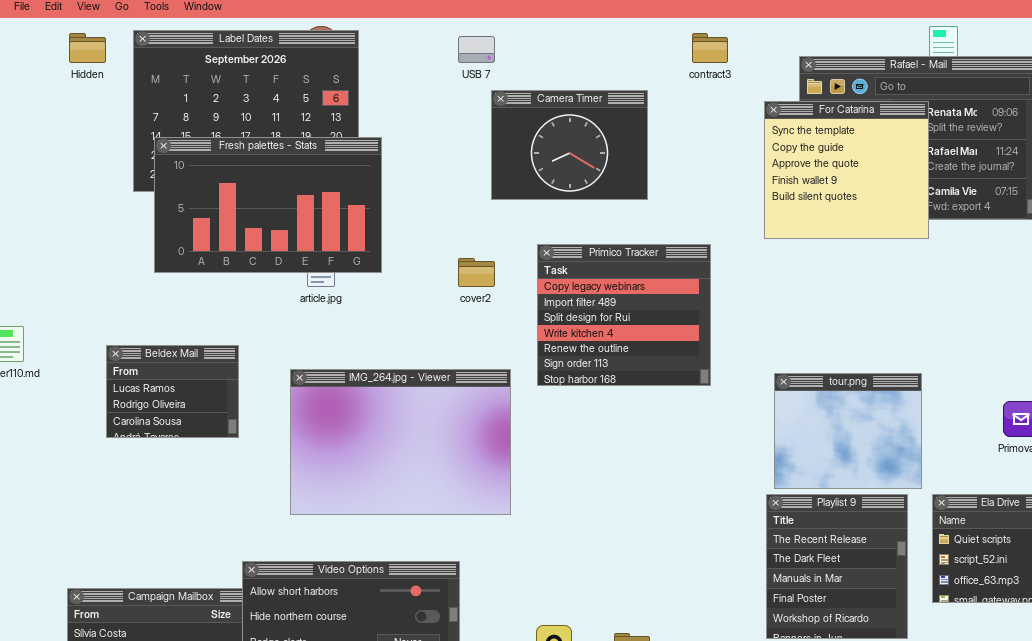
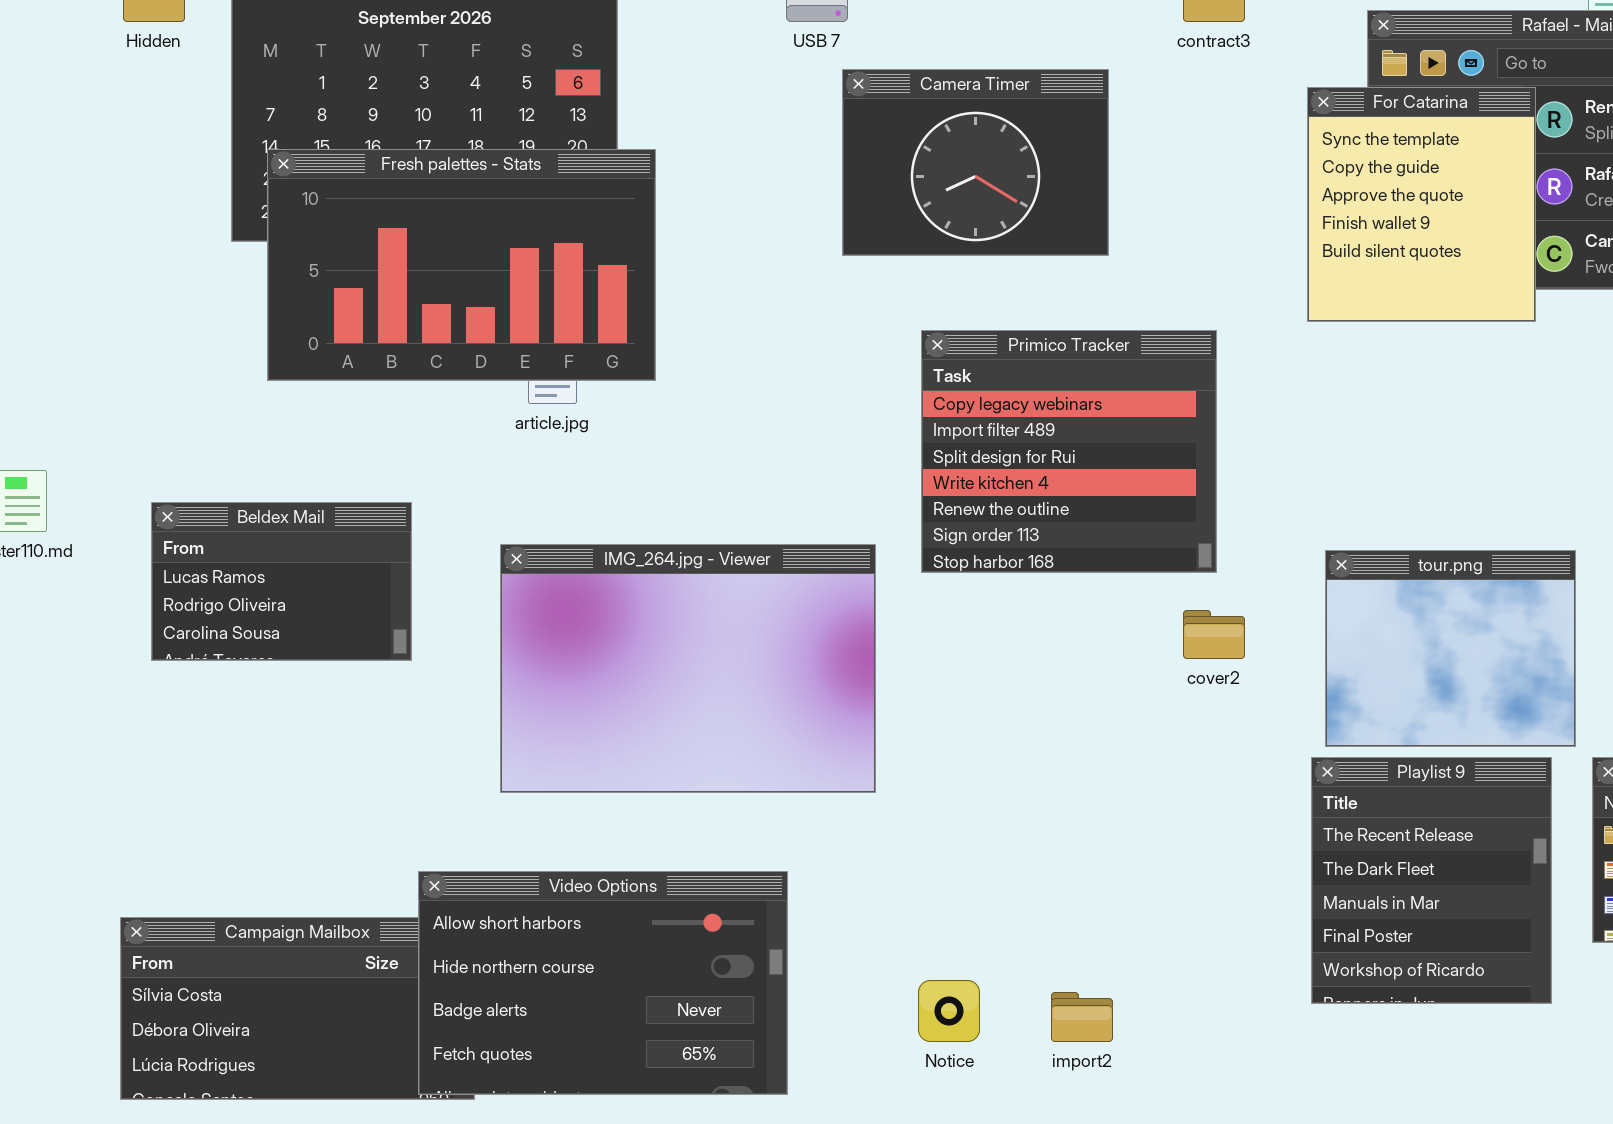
For Catarina: [764,101,929,239] -> [1307,87,1536,322], resized
cover2: [458,258,495,287] -> [1183,610,1245,659], moved
Beldex Mail: [106,345,239,438] -> [151,502,412,661], resized

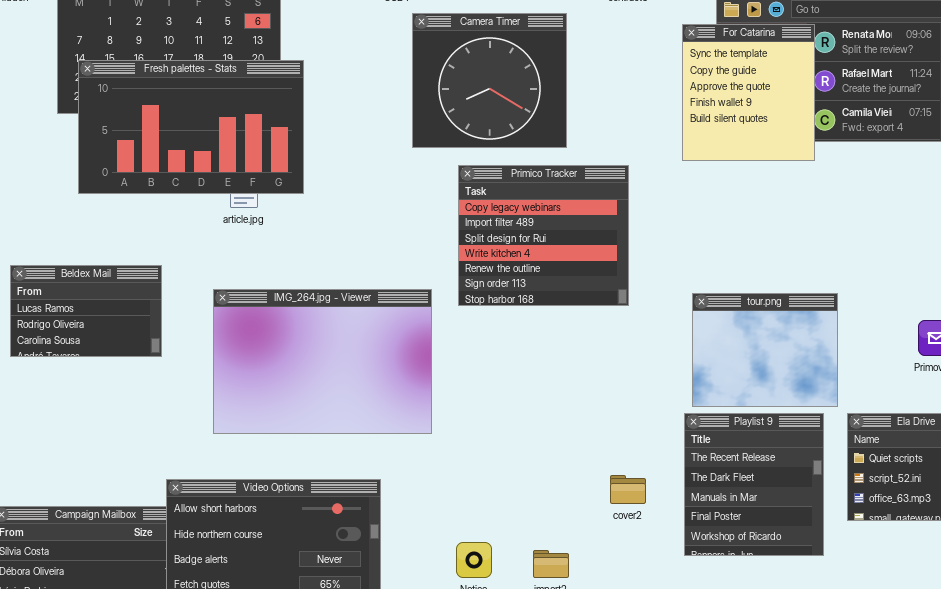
Camera Timer: [842,69,1109,256] -> [412,13,567,148], resized
cover2: [1183,610,1245,659] -> [610,475,646,504], moved

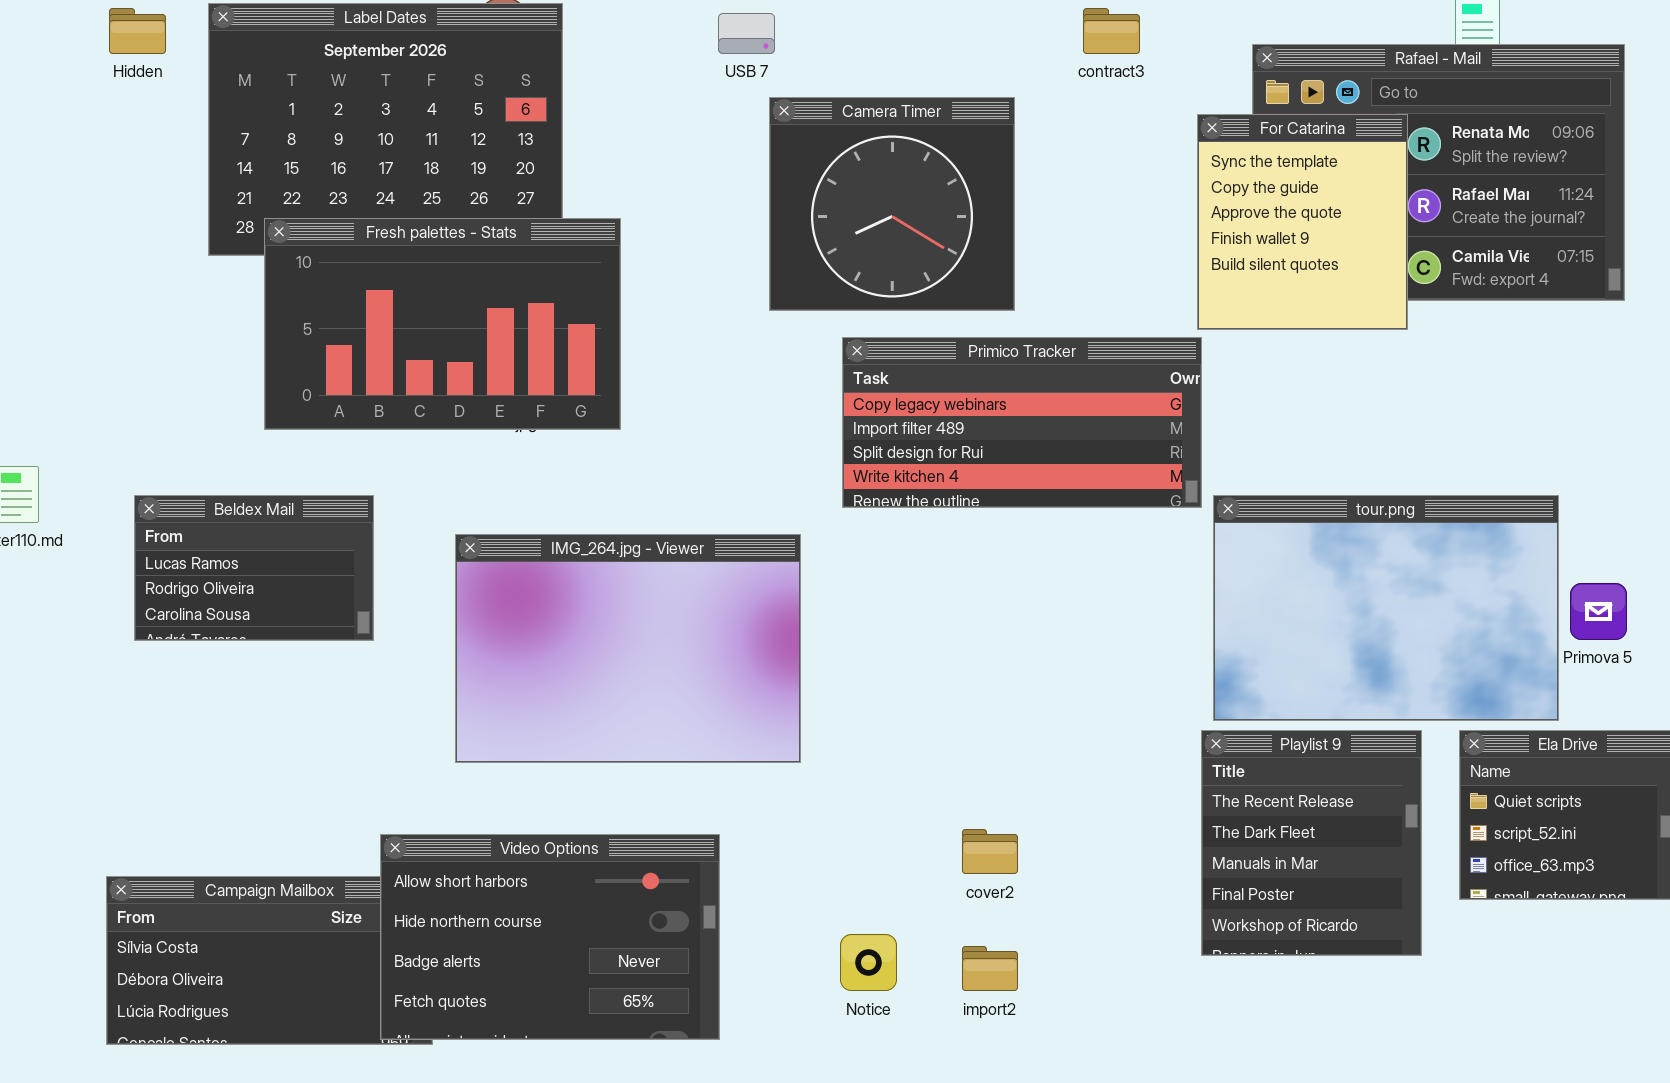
Fresh palettes - Stats: [78,60,304,194] -> [264,218,621,430], moved
Primico Tracker: [458,165,629,306] -> [842,337,1202,508], resized
tour.png: [692,293,838,407] -> [1213,495,1559,721], resized
cover2: [610,475,646,504] -> [962,829,1018,874], moved

